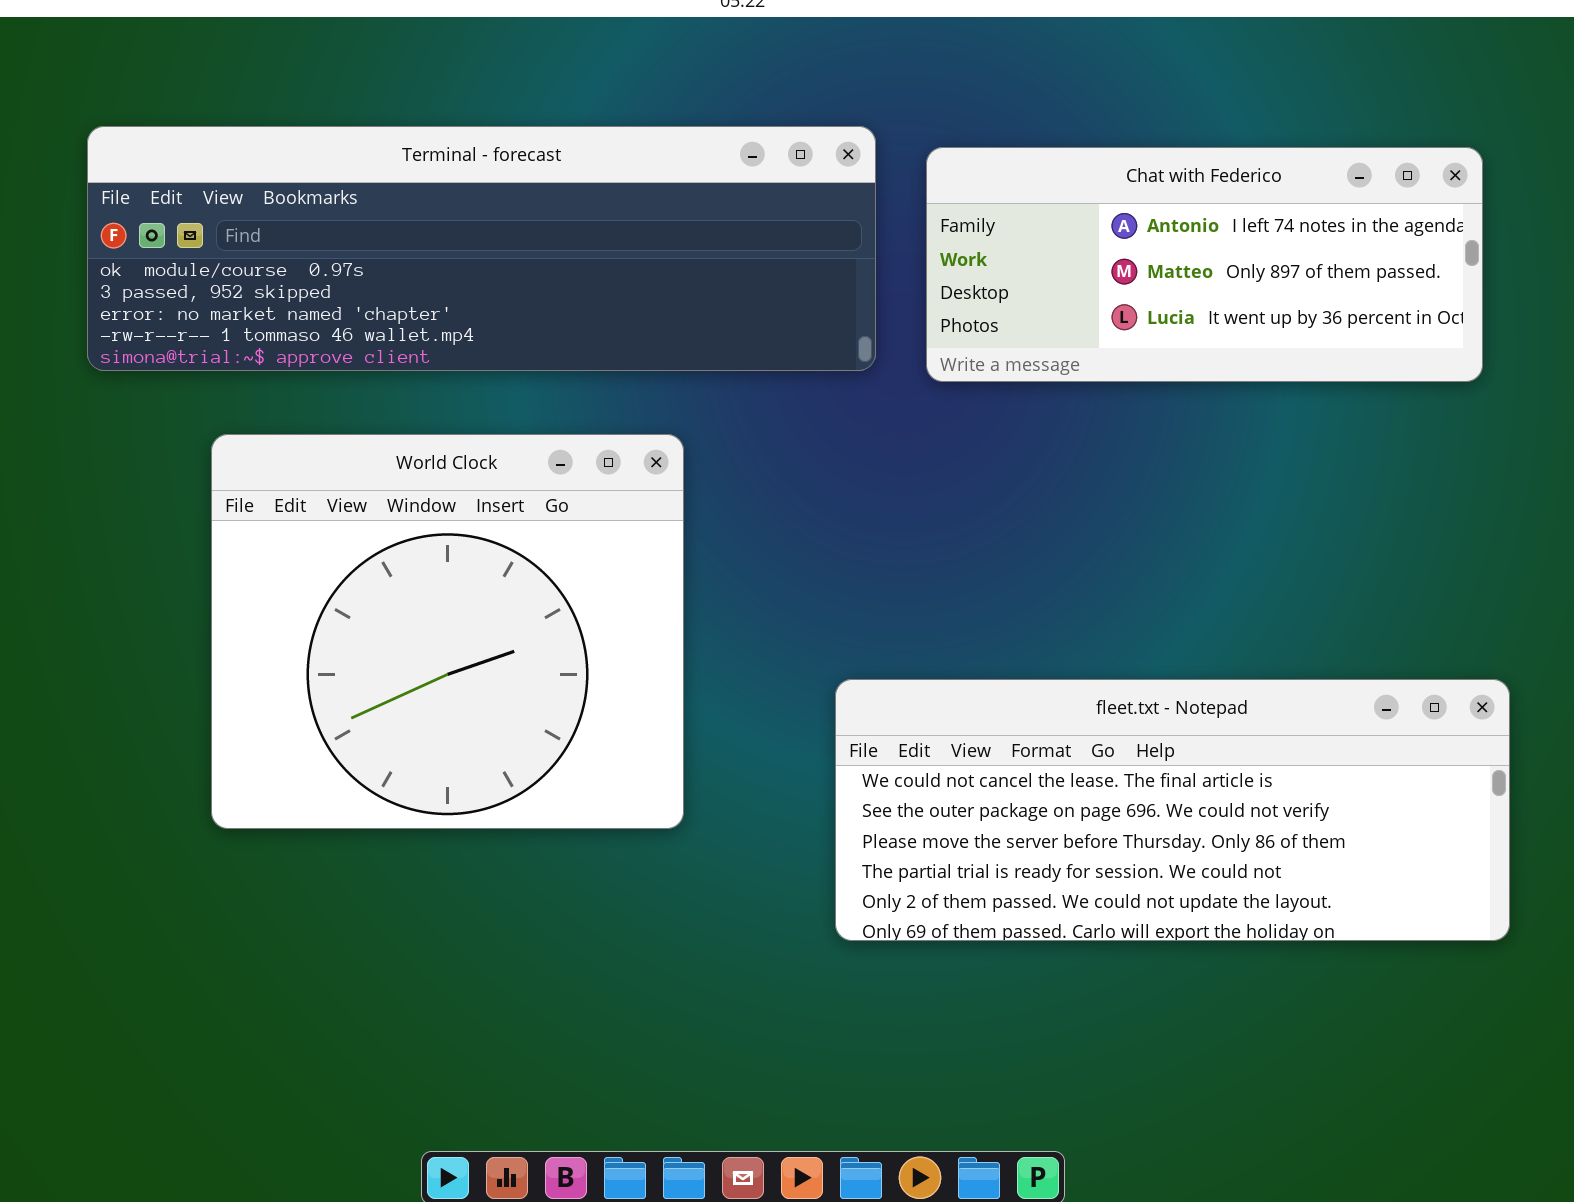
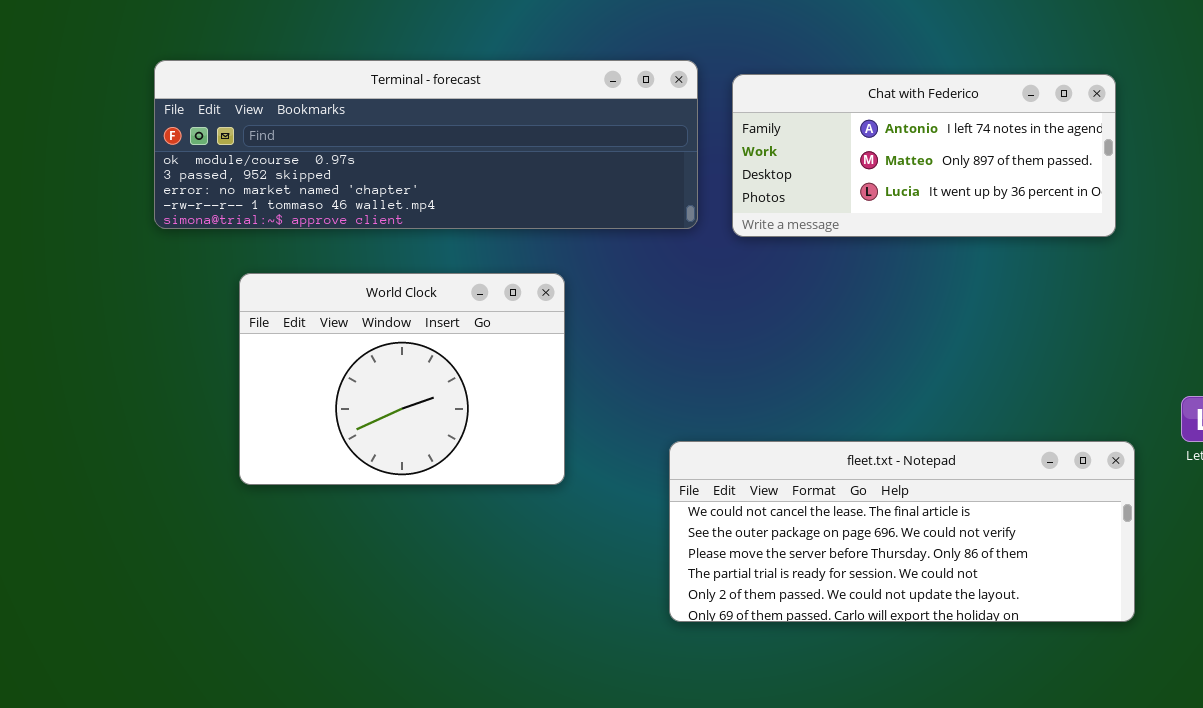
World Clock: [211,434,684,829] -> [239,273,565,485], resized

